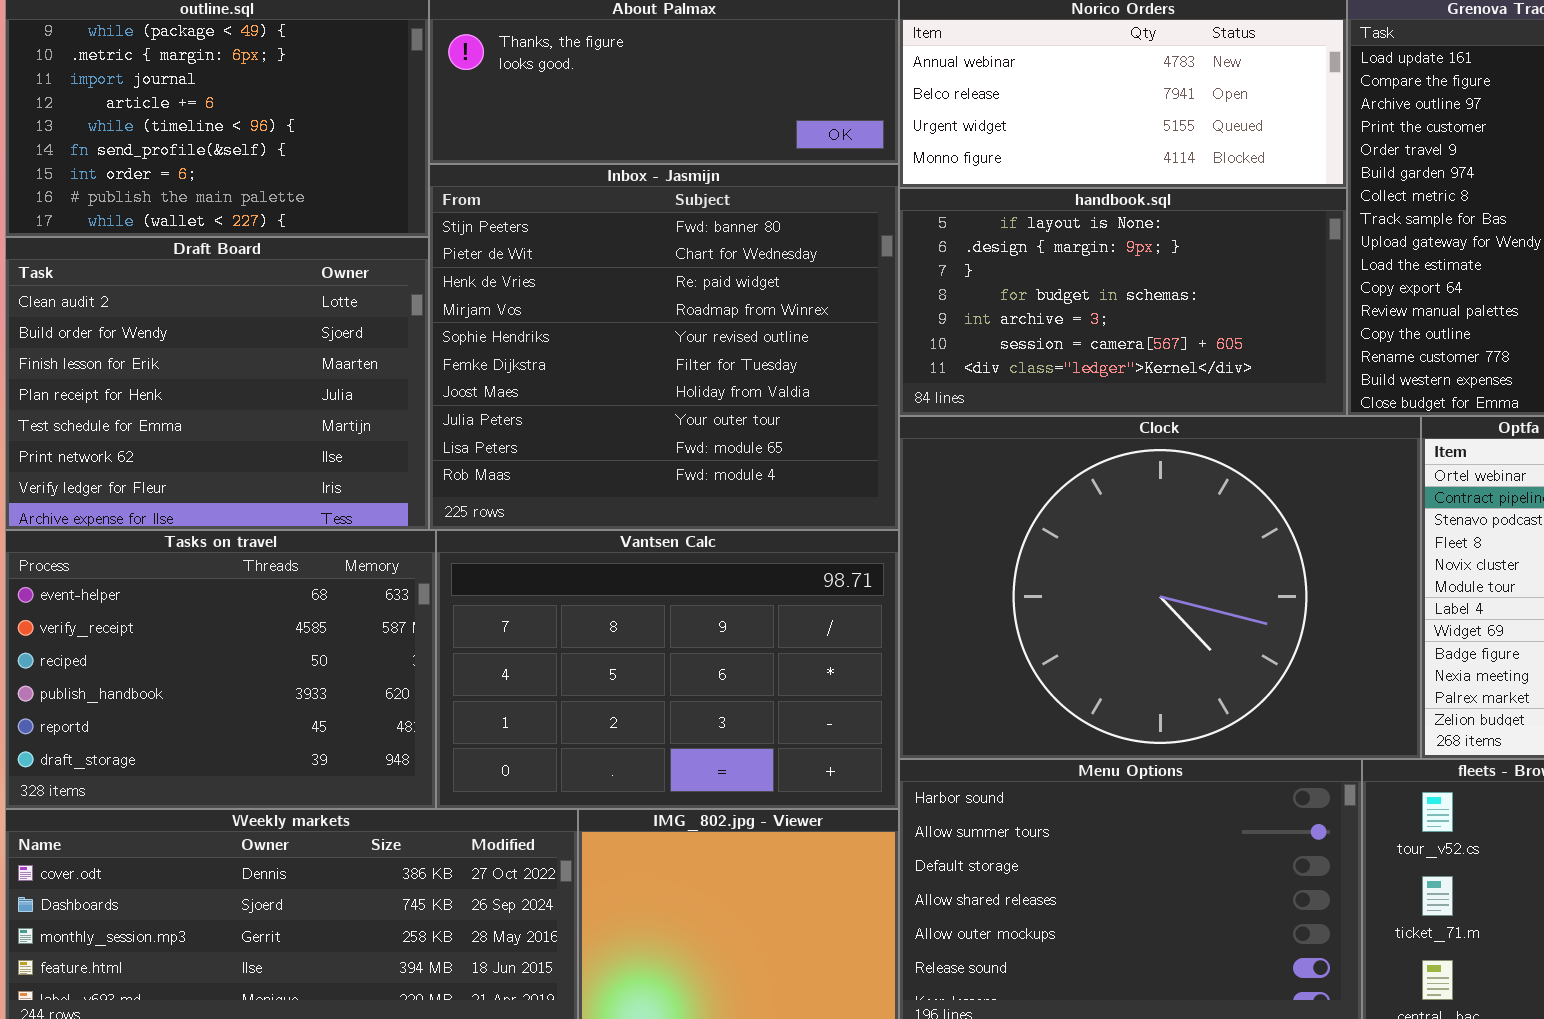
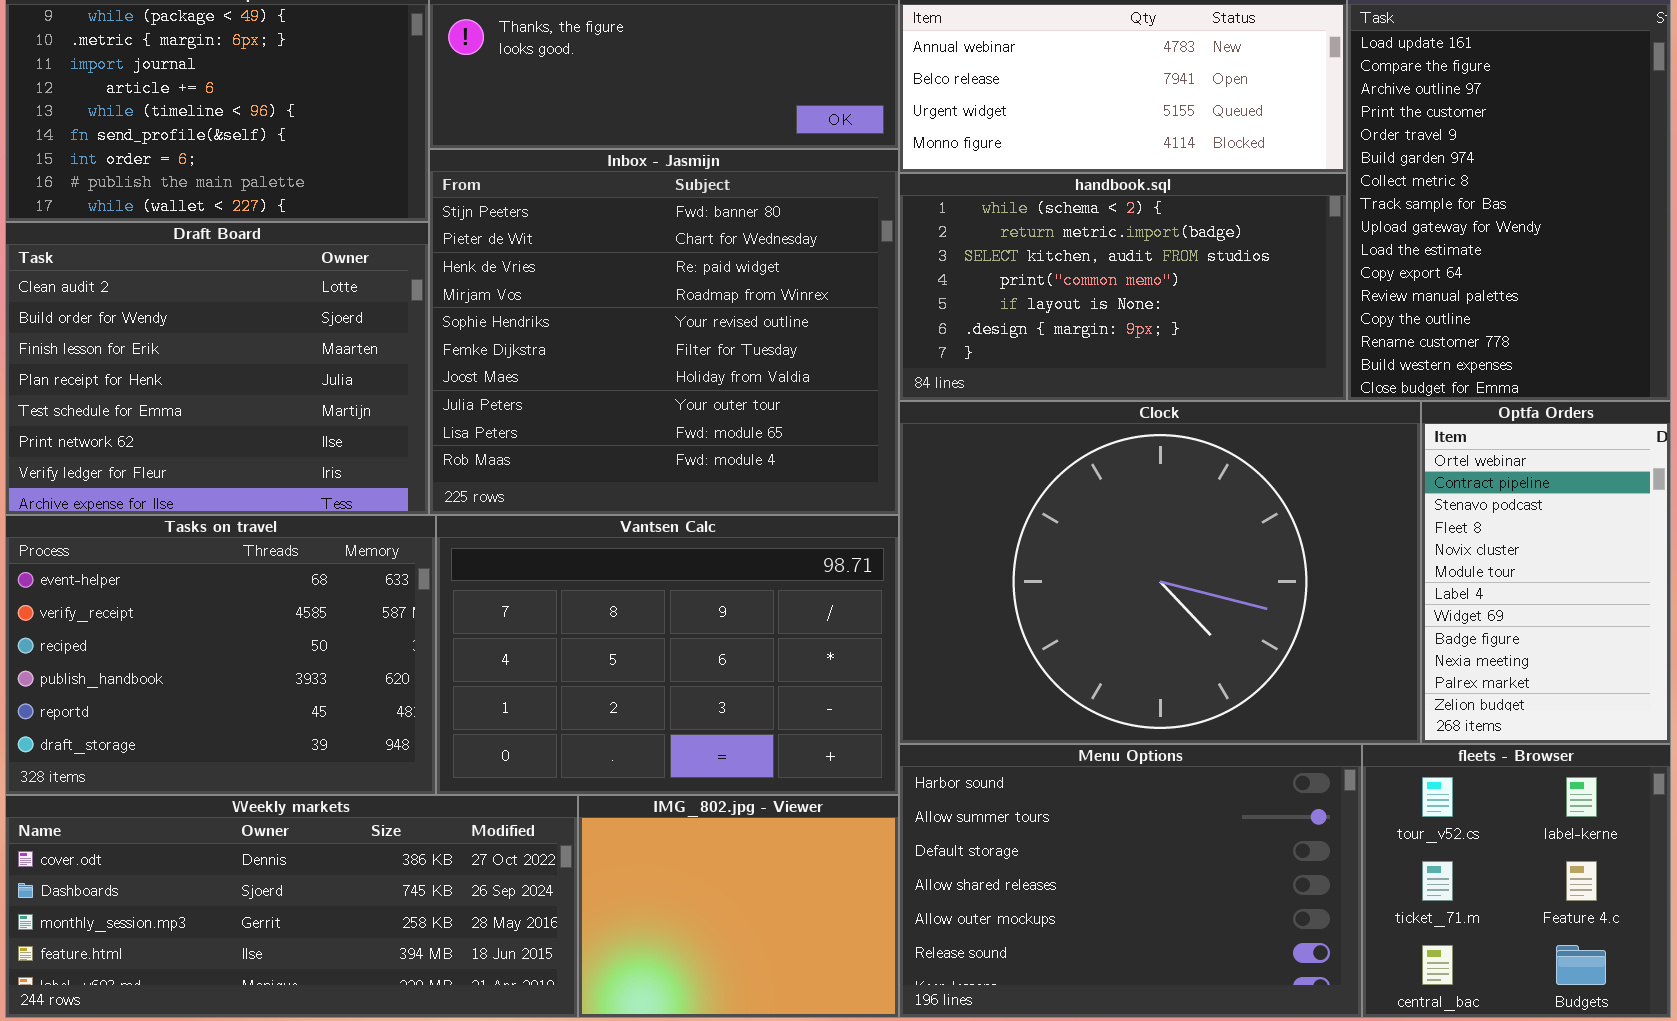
handbook.sql: [899,188,1347,416] -> [899,173,1347,401], scrolled up 4 rows

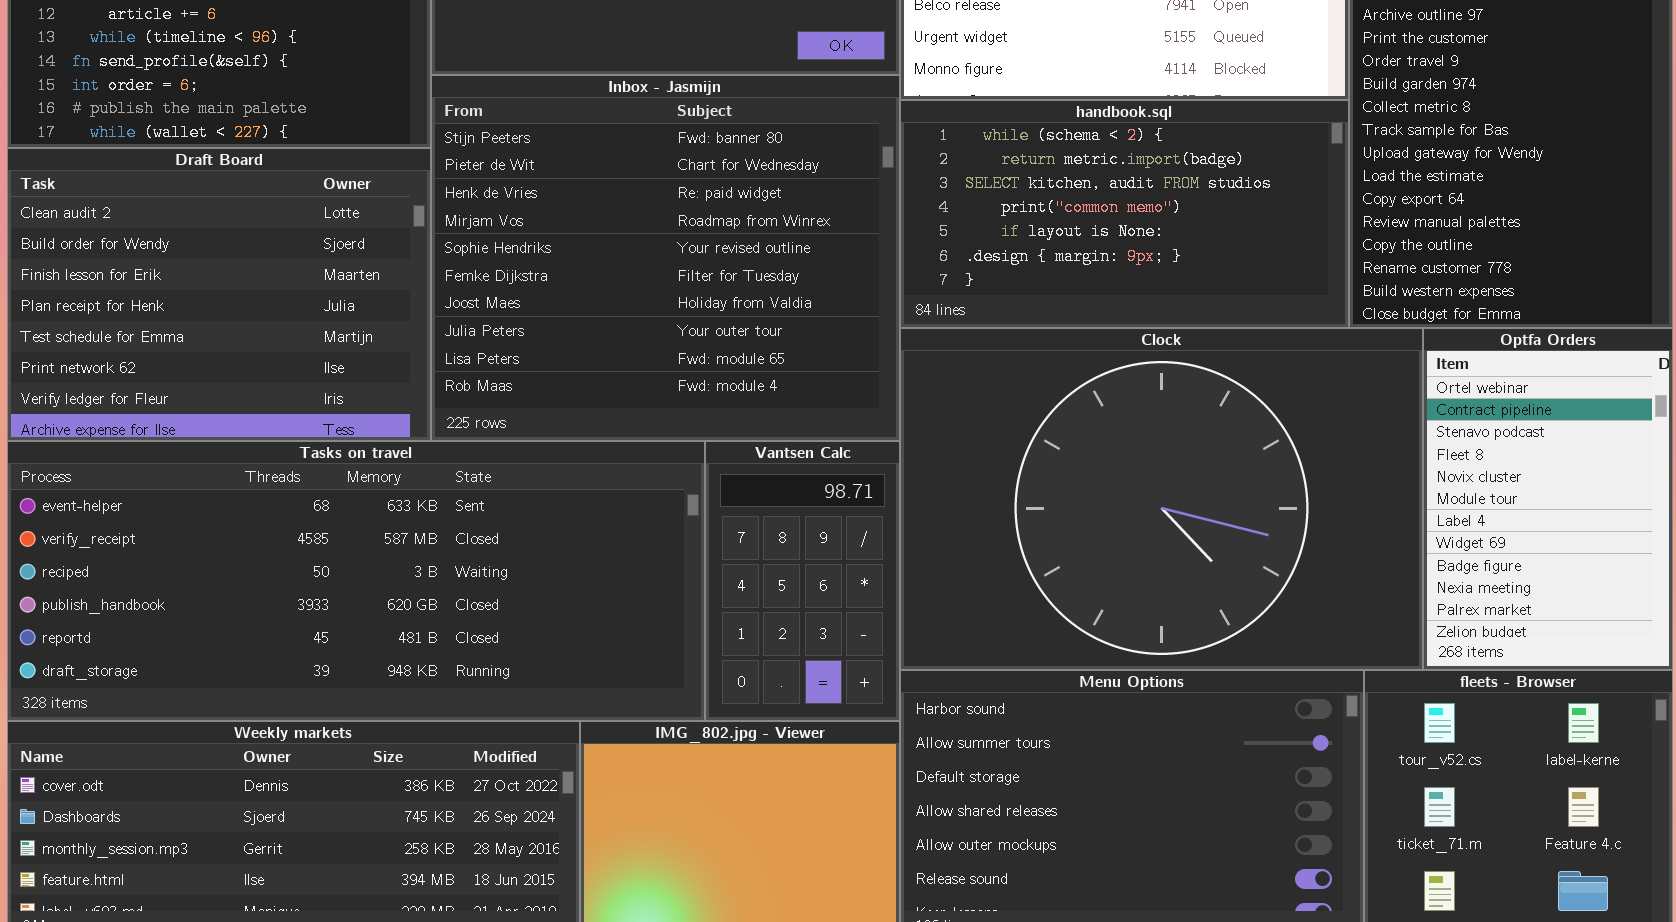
Tasks on travel: [5,515,436,795] -> [7,441,705,721], resized
Vantsen Calc: [436,515,899,795] -> [705,441,900,721], resized

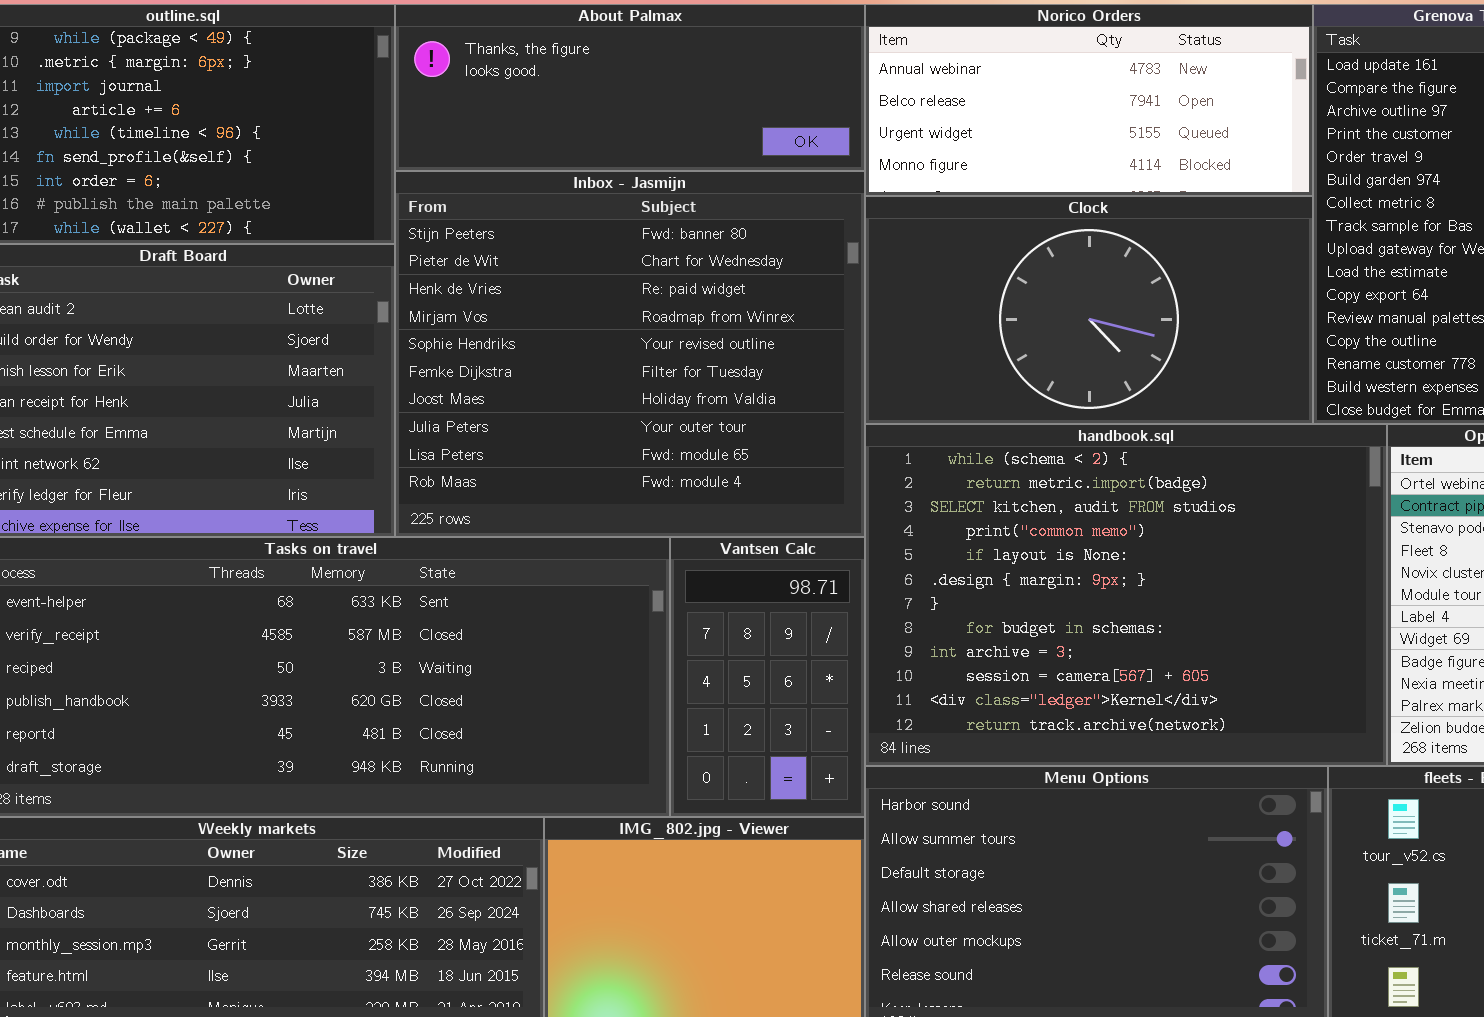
handbook.sql: [900,100,1349,328] -> [865,424,1387,766], moved, resized
Clock: [900,328,1423,670] -> [865,196,1313,424], moved, resized

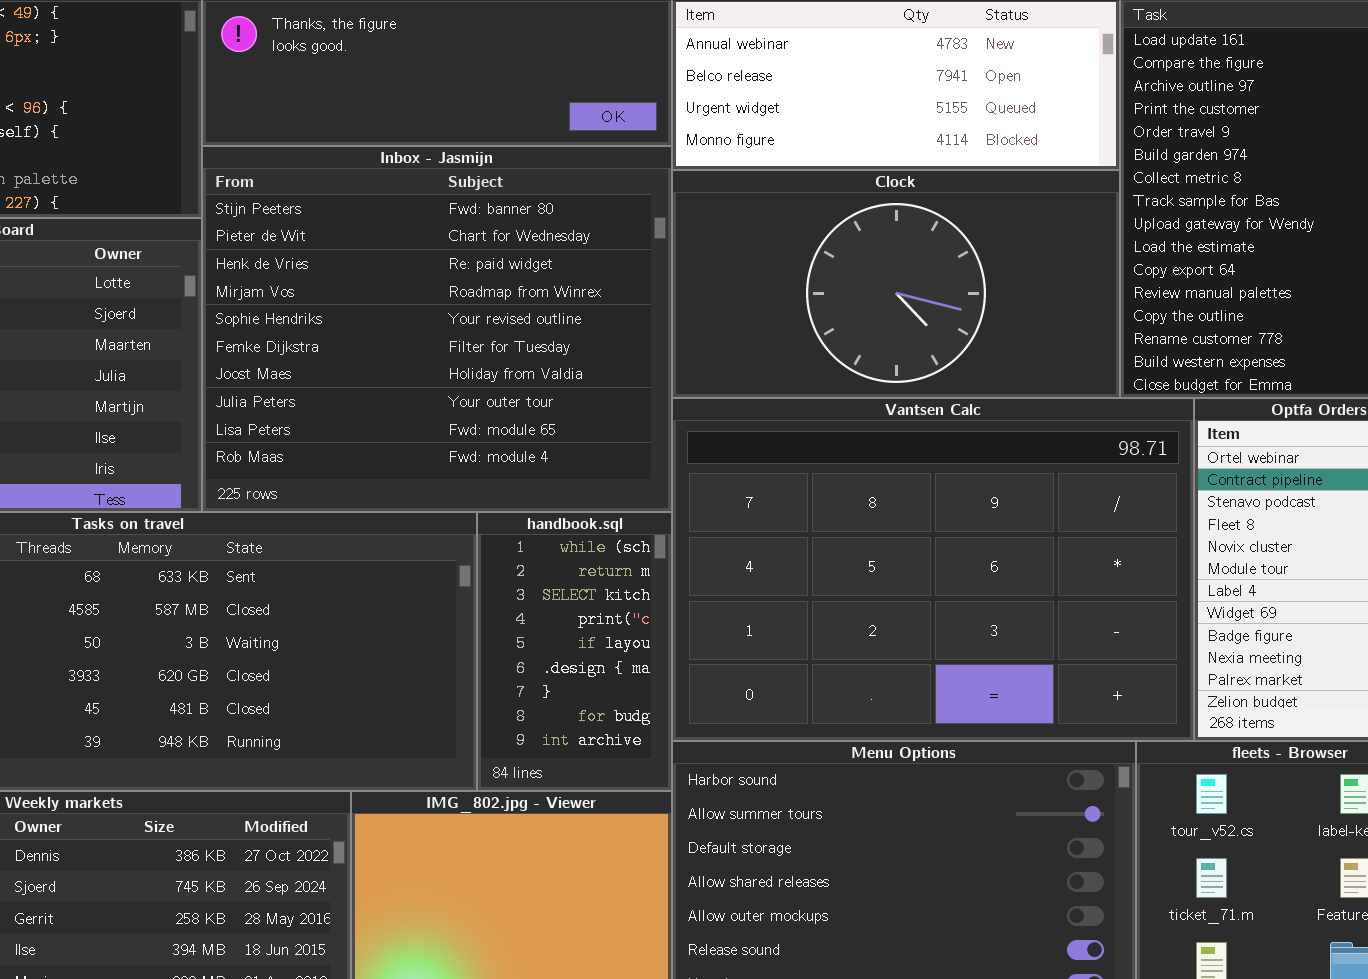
handbook.sql: [865,424,1387,766] -> [477,512,672,791], moved, resized
Vantsen Calc: [670,537,865,817] -> [672,398,1194,741], moved, resized

